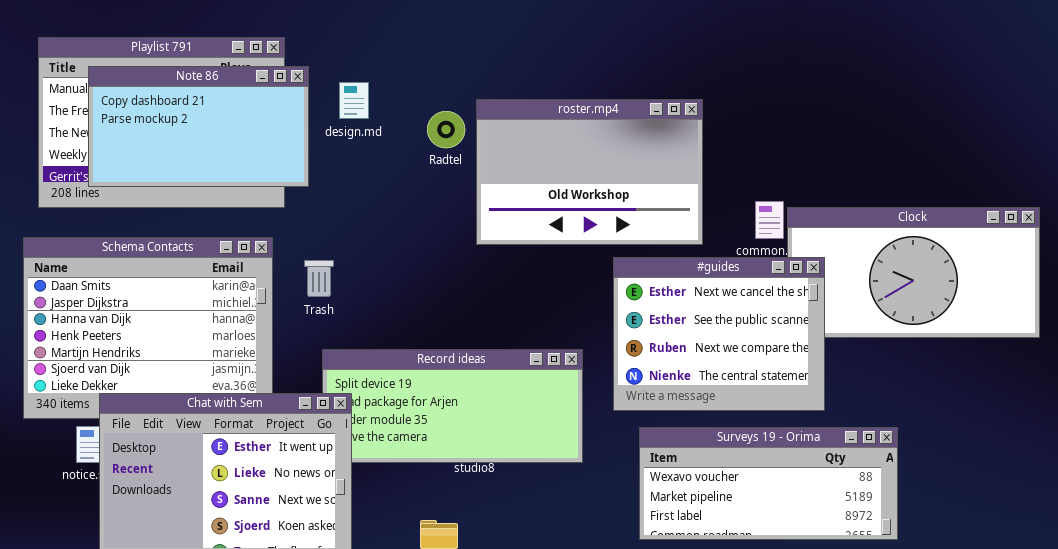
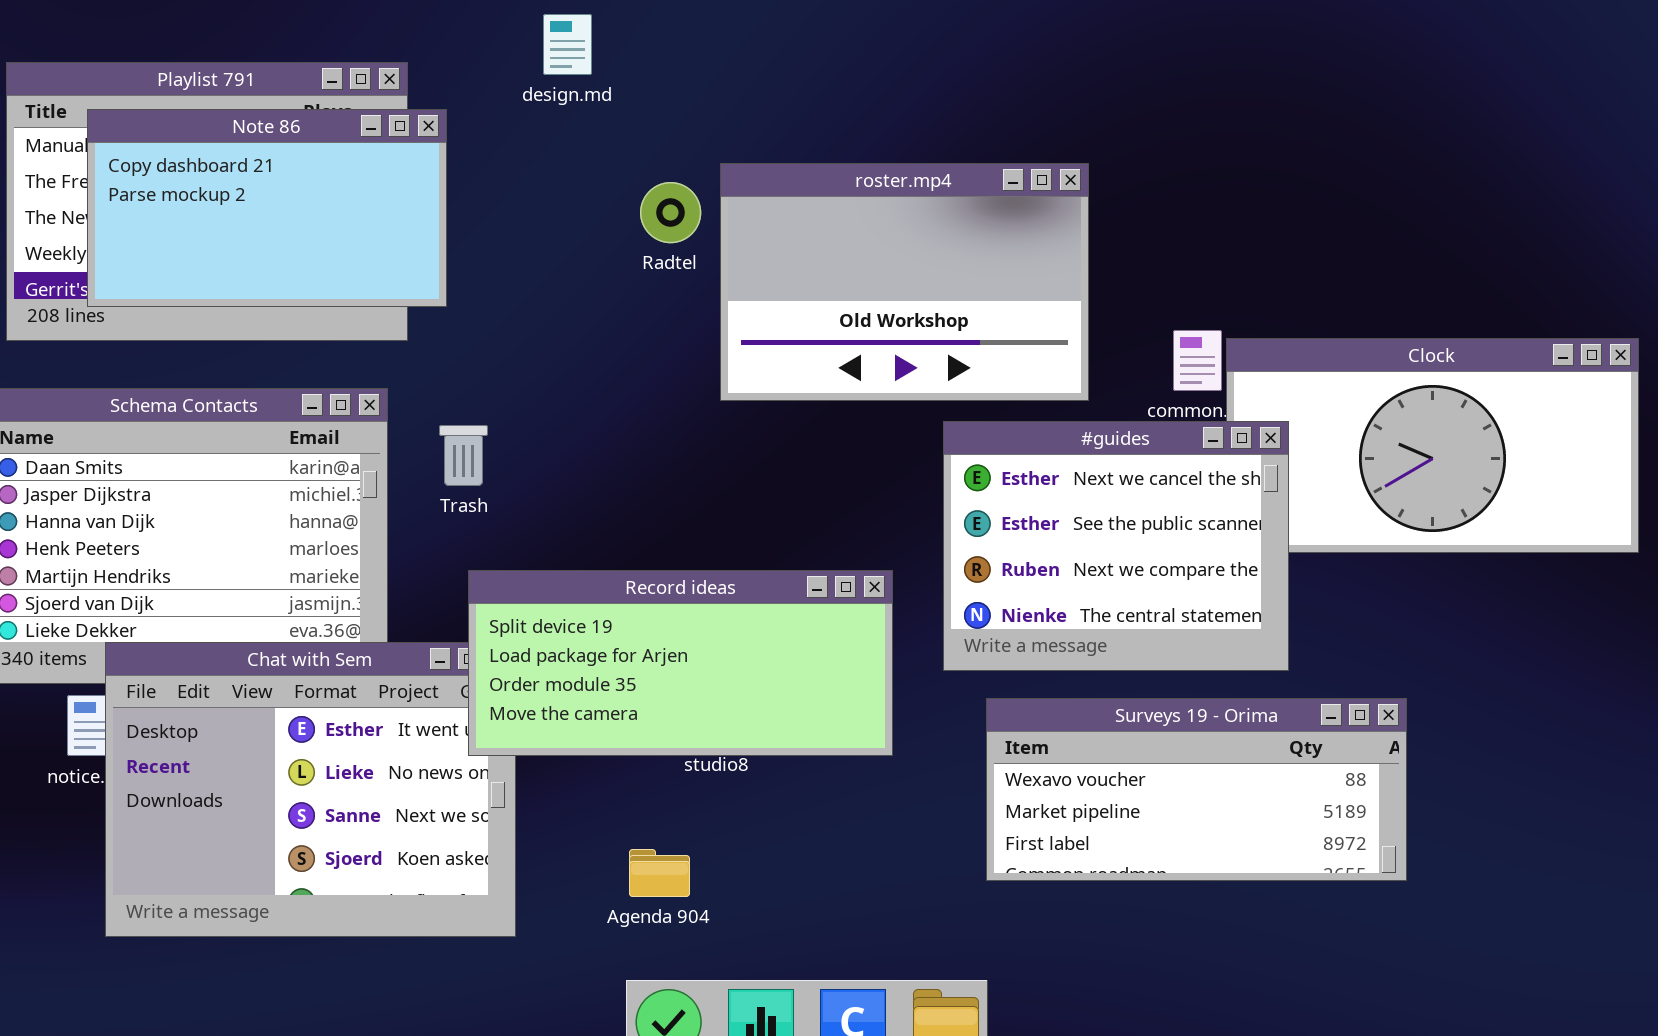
design.md: [339,82,369,119] -> [543,14,592,75], moved
Record ideas: [322,349,583,463] -> [468,570,893,756], raised

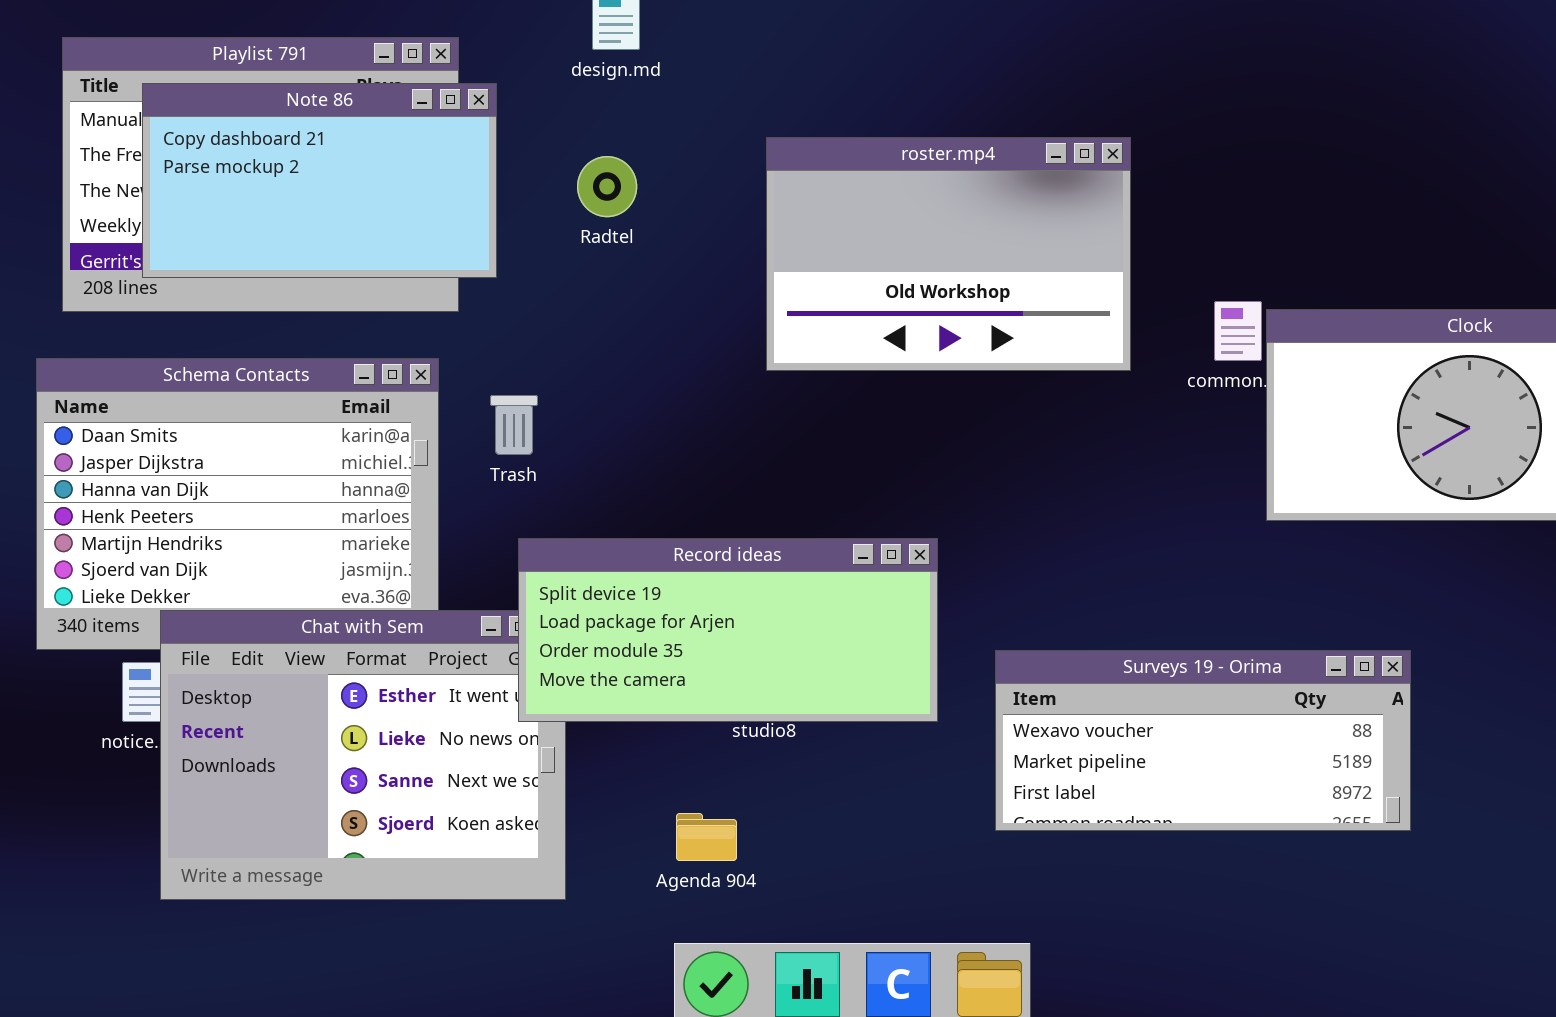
Radtel: [640,182,701,243] -> [577,156,637,217], moved
#guides: [943,421,1289,671] -> none, closed
Surveys 19 - Orima: [986,698,1407,881] -> [995,650,1411,831], moved

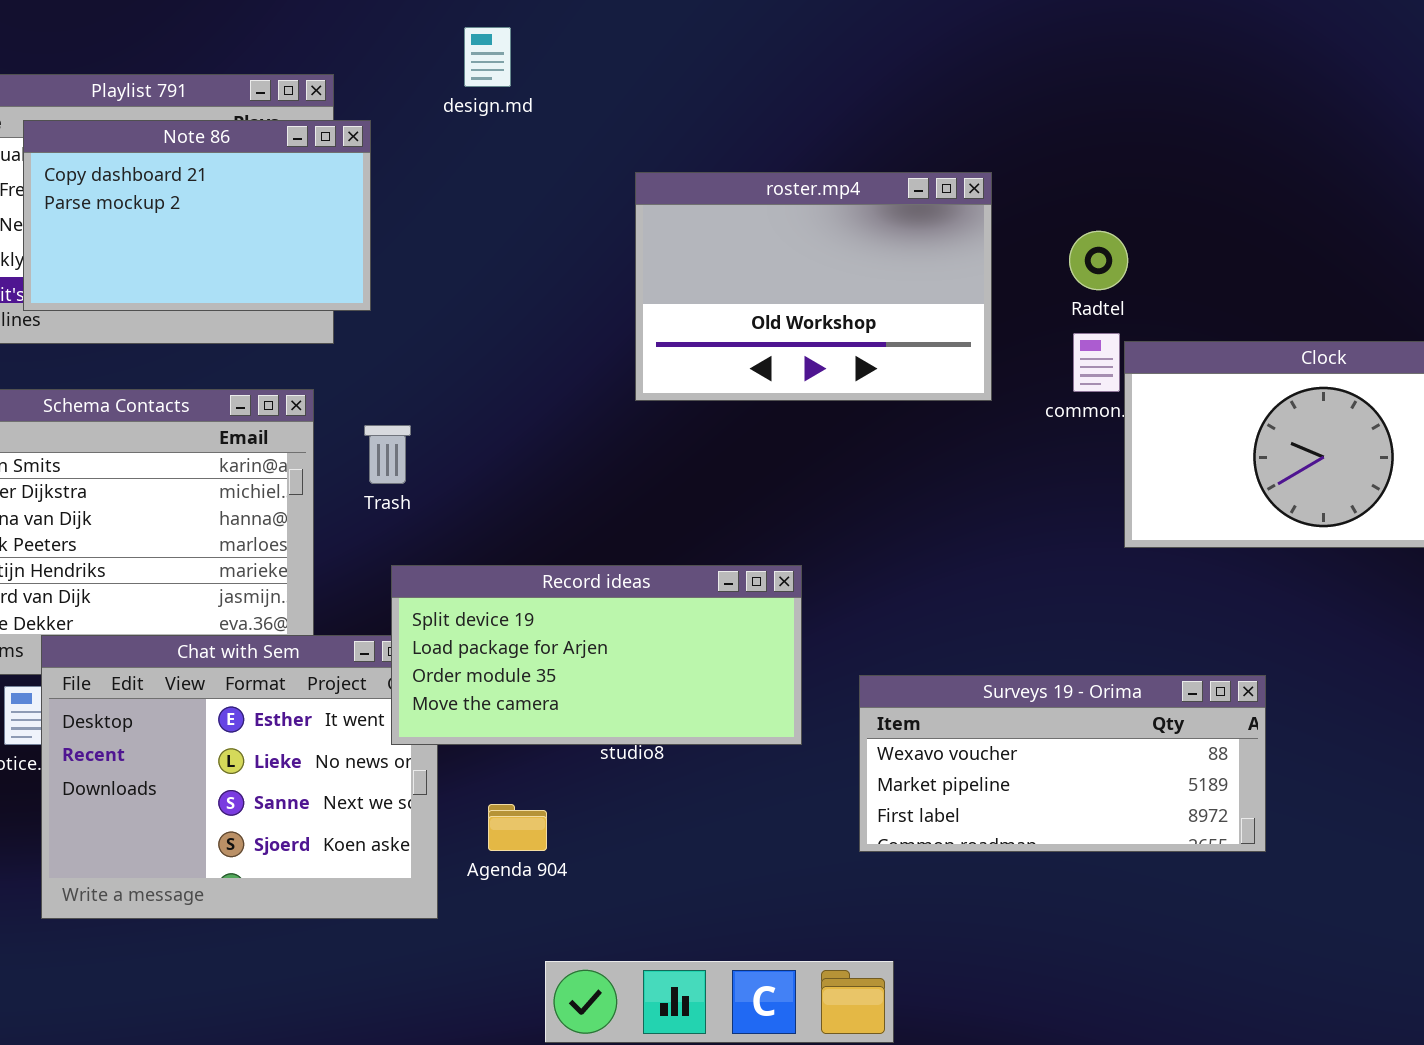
Radtel: [577,156,637,217] -> [1069,231,1128,290], moved
Agenda 904: [676,813,737,861] -> [488,804,547,851], moved

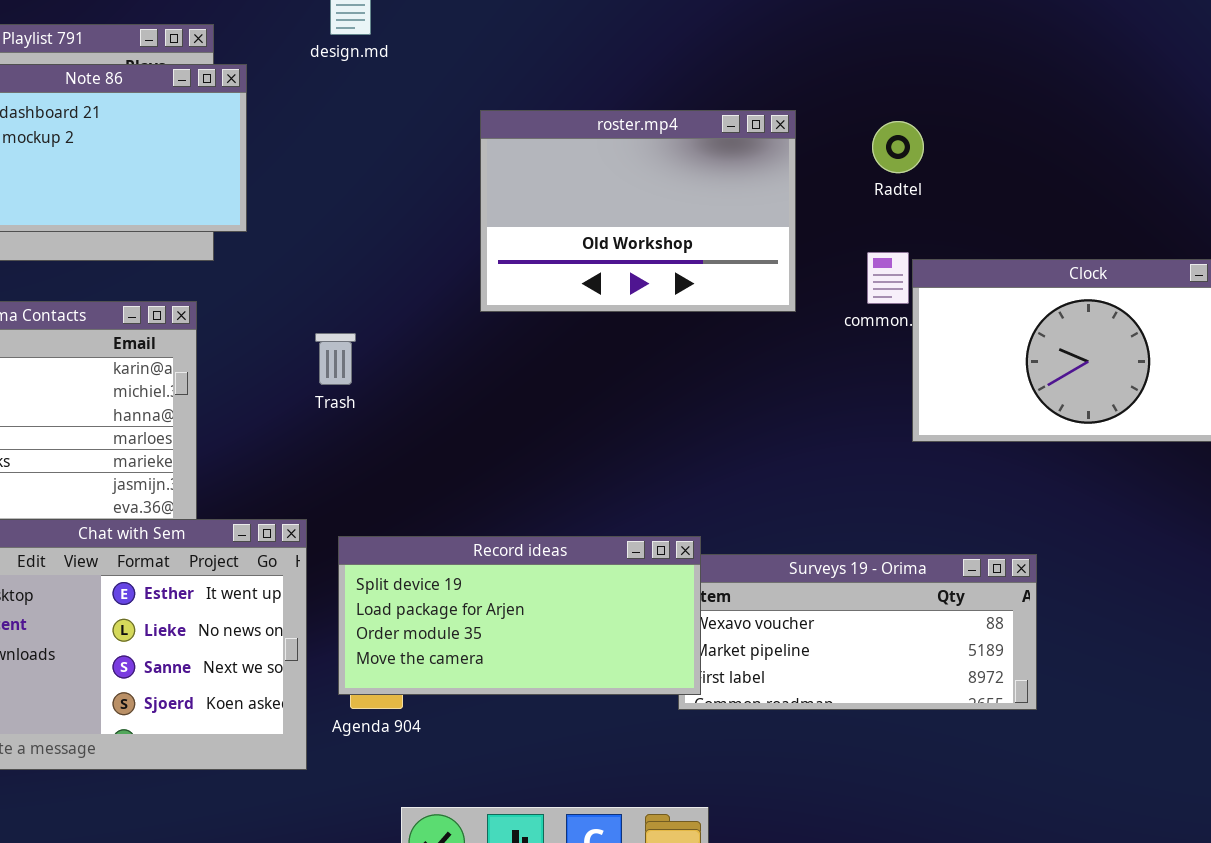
Radtel: [1069,231,1128,290] -> [872,121,924,173], moved
Trash: [364,425,411,484] -> [315,333,356,385], moved
Record ideas: [391,565,802,745] -> [338,536,701,695], moved

